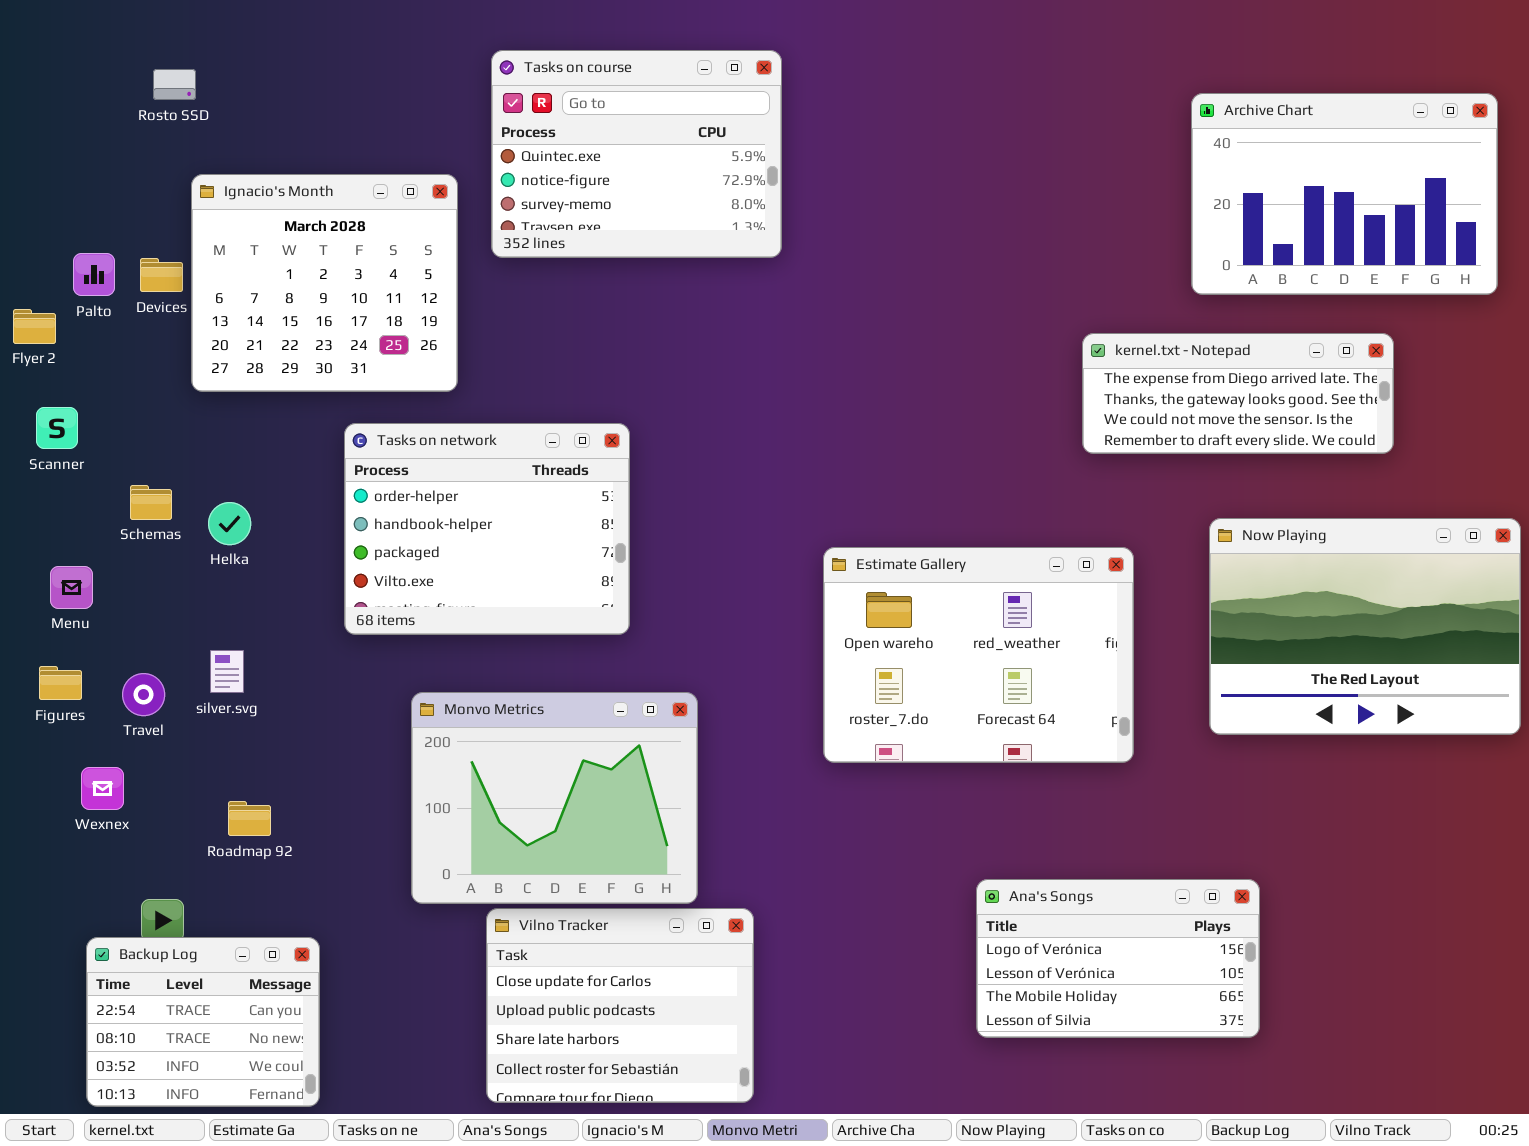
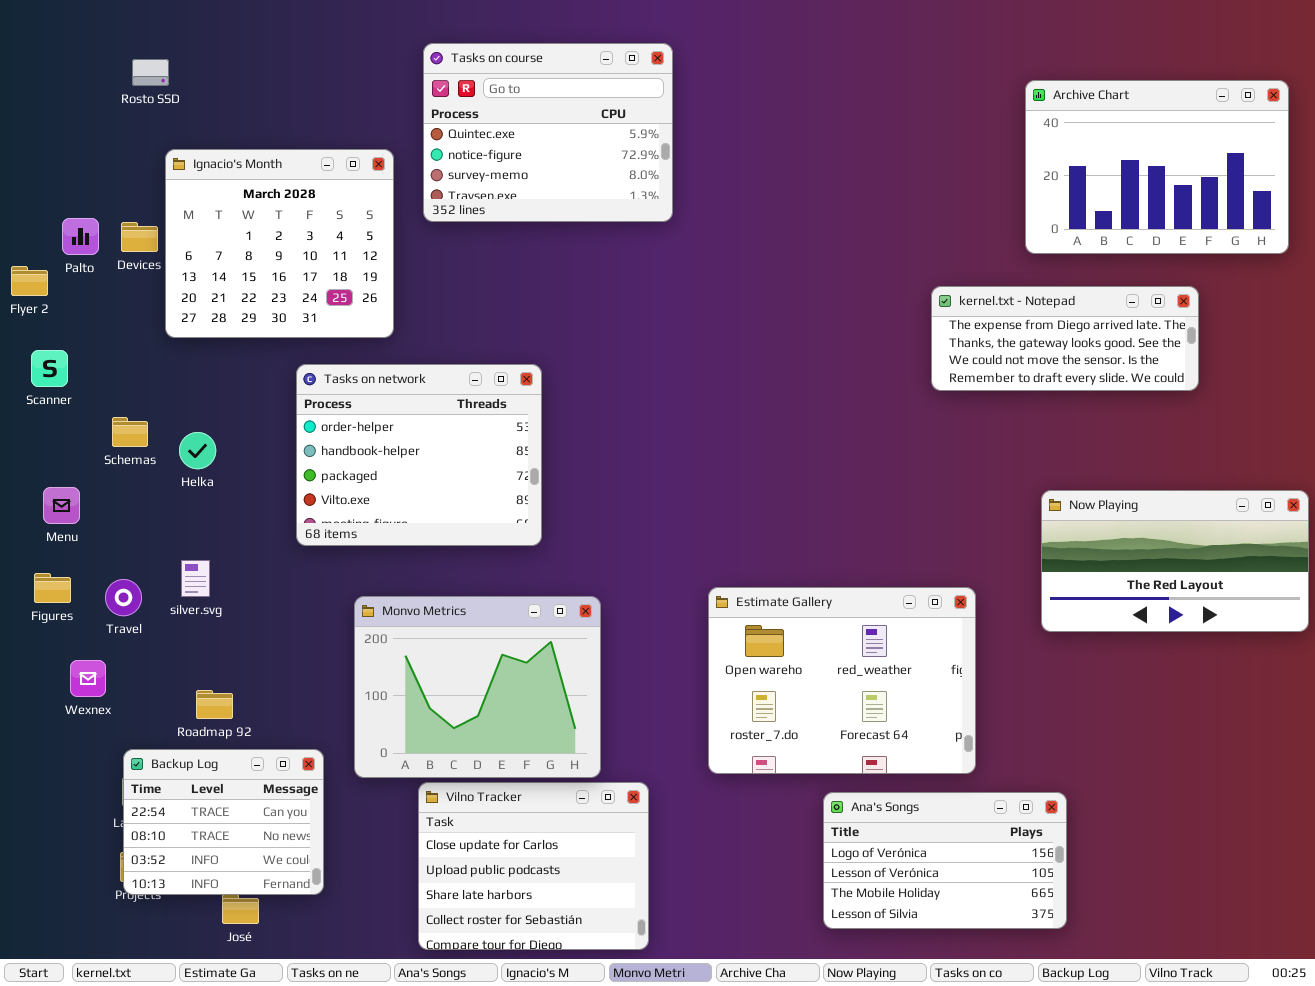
Now Playing: [1209,518,1521,735] -> [1041,490,1309,632], resized
Estimate Gallery: [823,547,1134,763] -> [708,587,976,774], moved
Ana's Songs: [976,879,1260,1038] -> [823,792,1067,929], moved
Backup Log: [86,937,320,1107] -> [123,749,324,895], moved

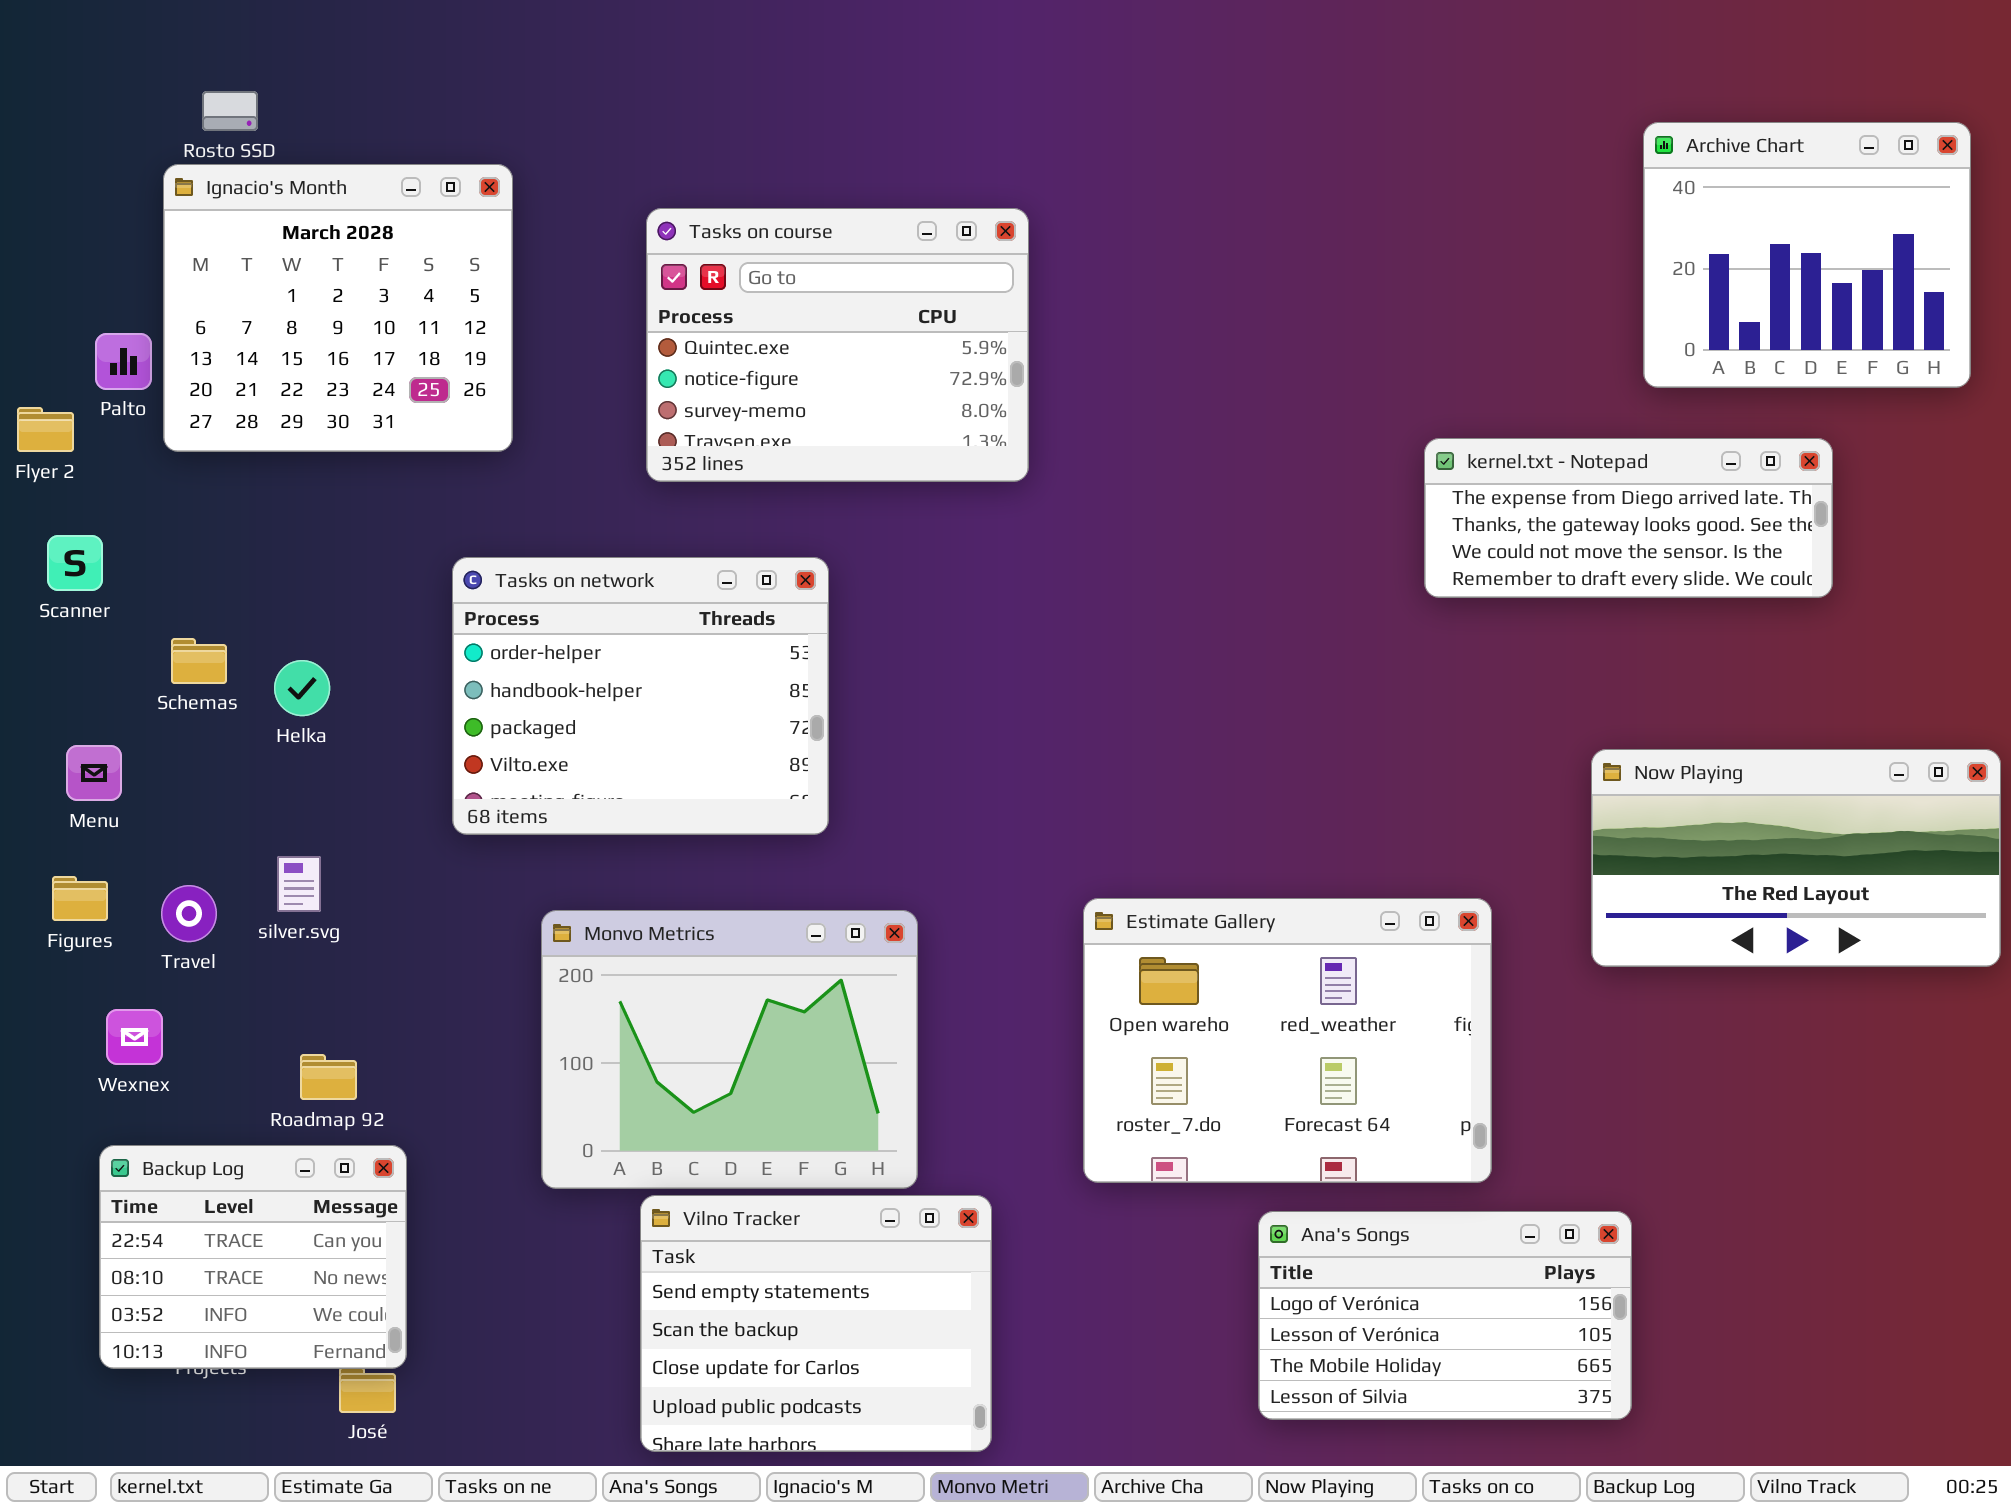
Tasks on course: [423,43,673,222] -> [646,208,1029,482], moved
Archive Chart: [1025,80,1289,254] -> [1643,122,1971,388], resized
Ignacio's Month: [165,149,394,338] -> [163,164,513,452], moved
Backup Log: [123,749,324,895] -> [99,1145,407,1369], moved
Vilno Tracker: [418,782,649,950] -> [640,1195,992,1452], scrolled up 2 rows

